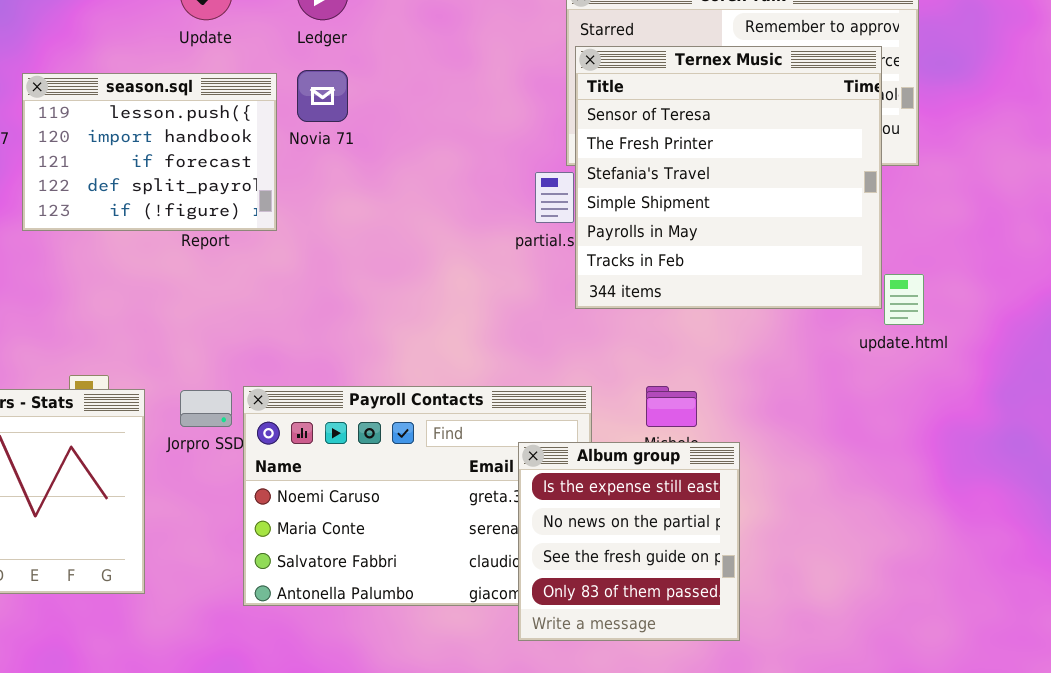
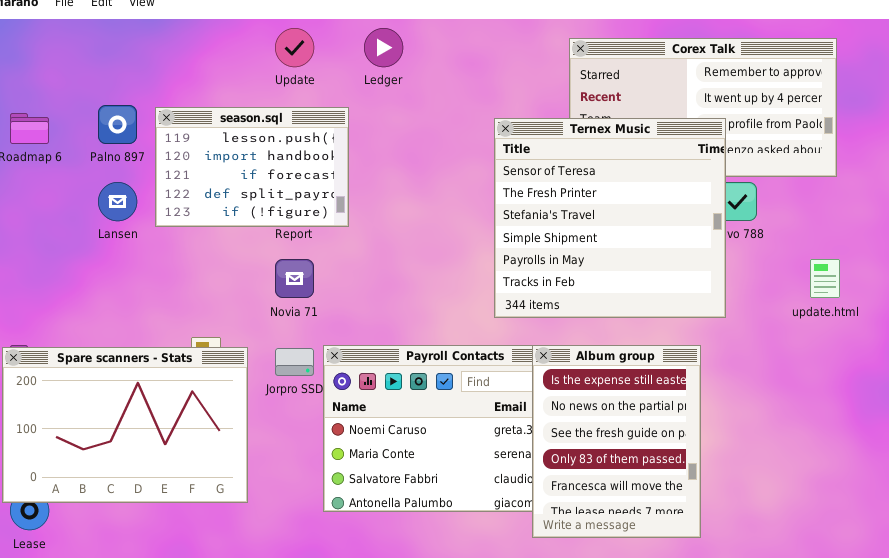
Ternex Music: [575,46,882,309] -> [494,118,726,318], moved
Novia 71: [297,70,348,122] -> [275,259,314,298], moved
Album group: [518,442,740,641] -> [532,345,701,538], resized

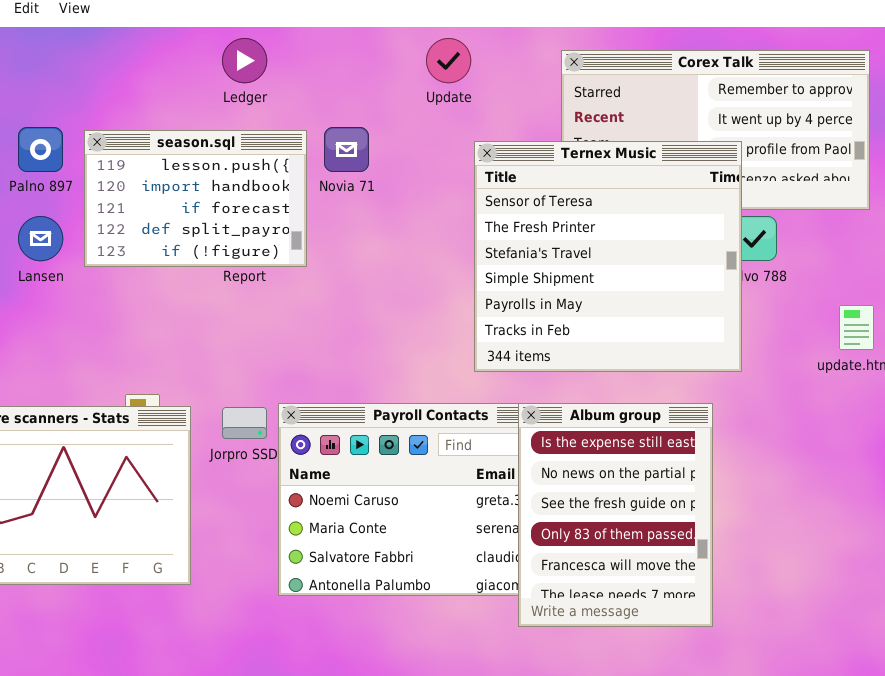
Update: [275,28,314,67] -> [426,38,471,83], moved
Ledger: [364,28,403,67] -> [222,38,267,83], moved
Novia 71: [275,259,314,298] -> [324,127,369,172], moved

